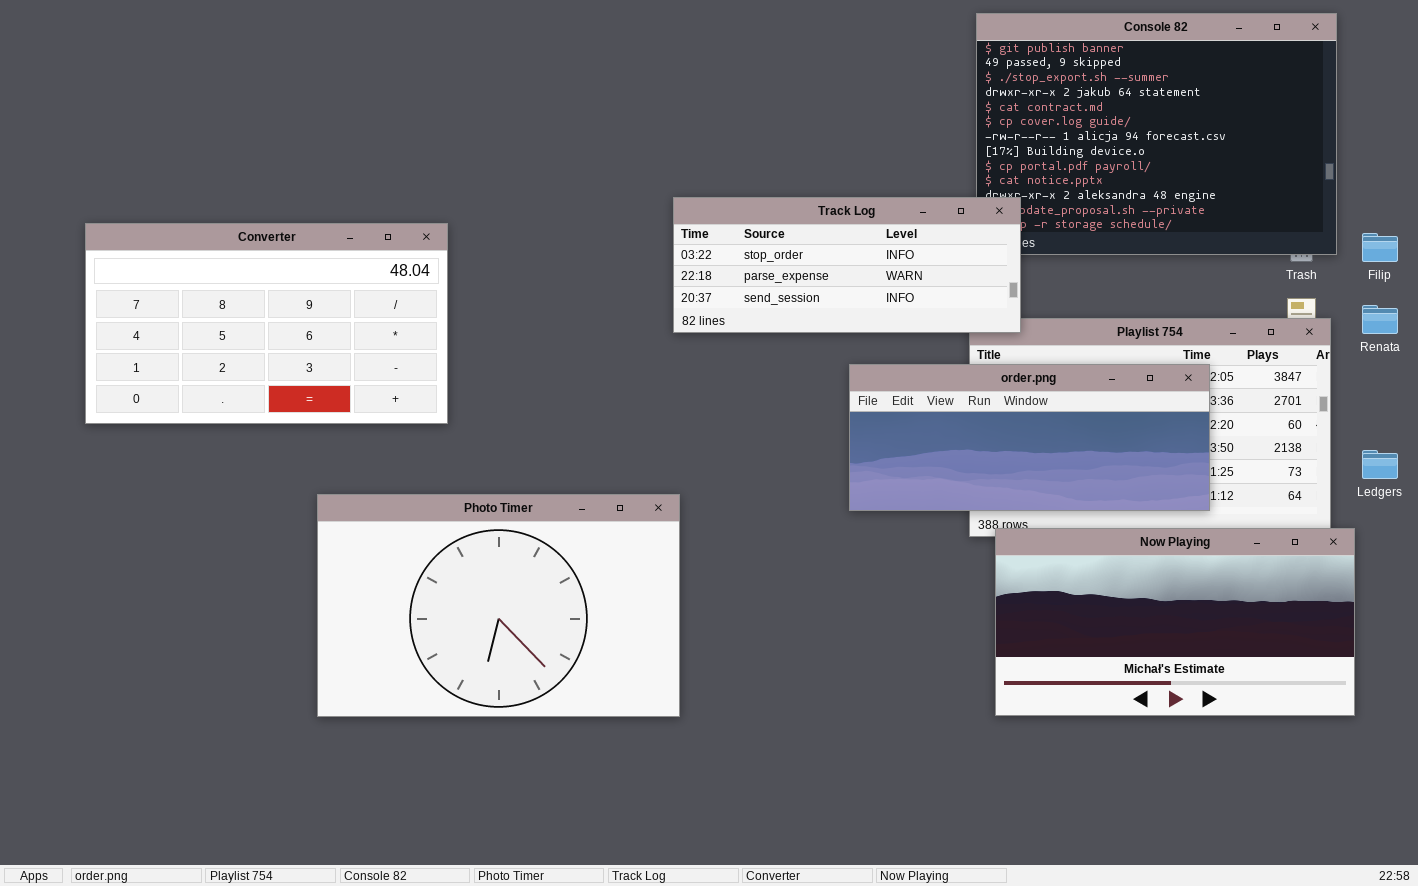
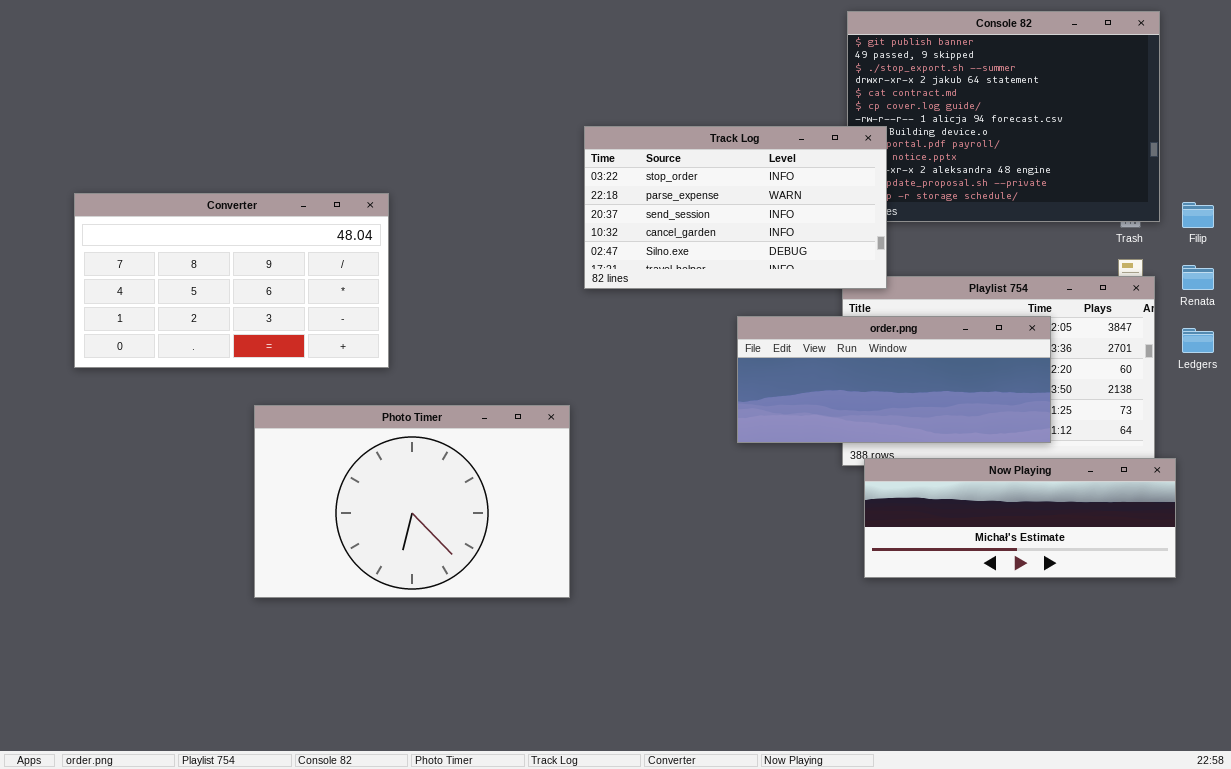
Track Log: [673,197,1021,333] -> [584,126,887,289], resized
Ledgers: [1362,450,1398,479] -> [1182,328,1214,353], moved
Photo Timer: [317,494,680,717] -> [254,405,570,598], moved
Now Playing: [995,528,1355,716] -> [864,458,1176,578], resized

